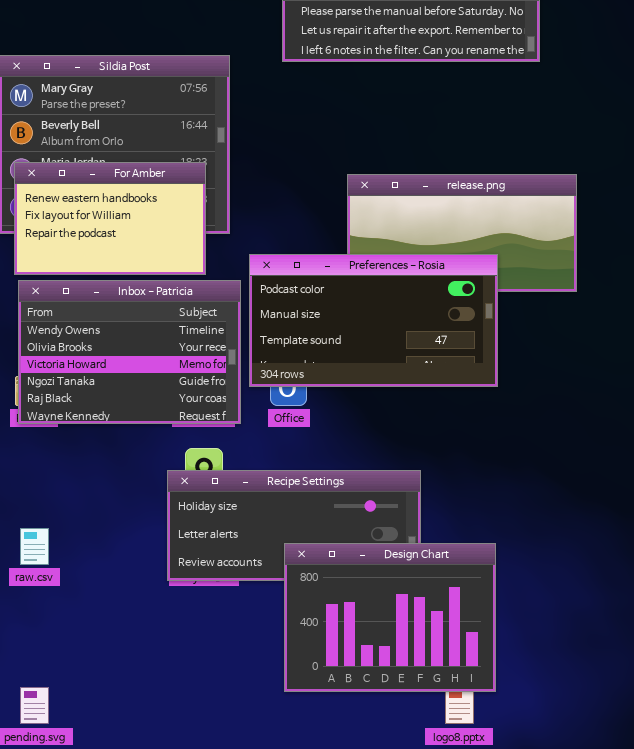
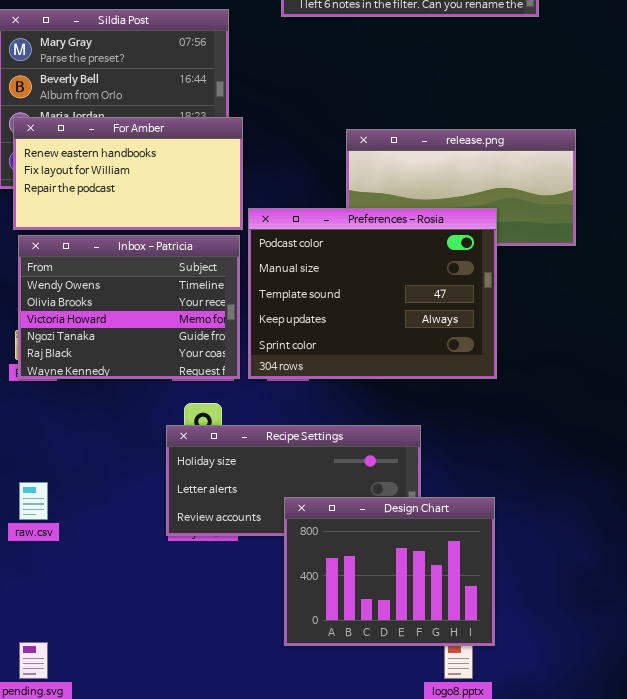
For Amber: [14,162,206,275] -> [13,117,243,230], resized
Preferences - Rosia: [249,254,498,387] -> [248,208,497,379], resized

